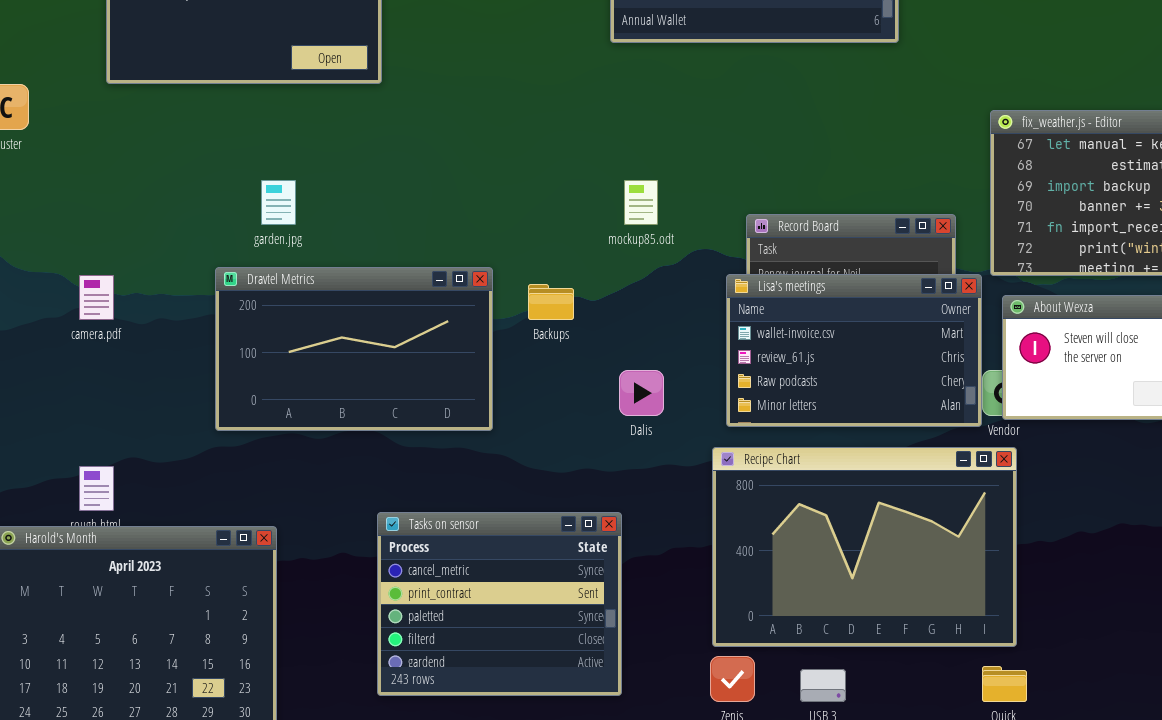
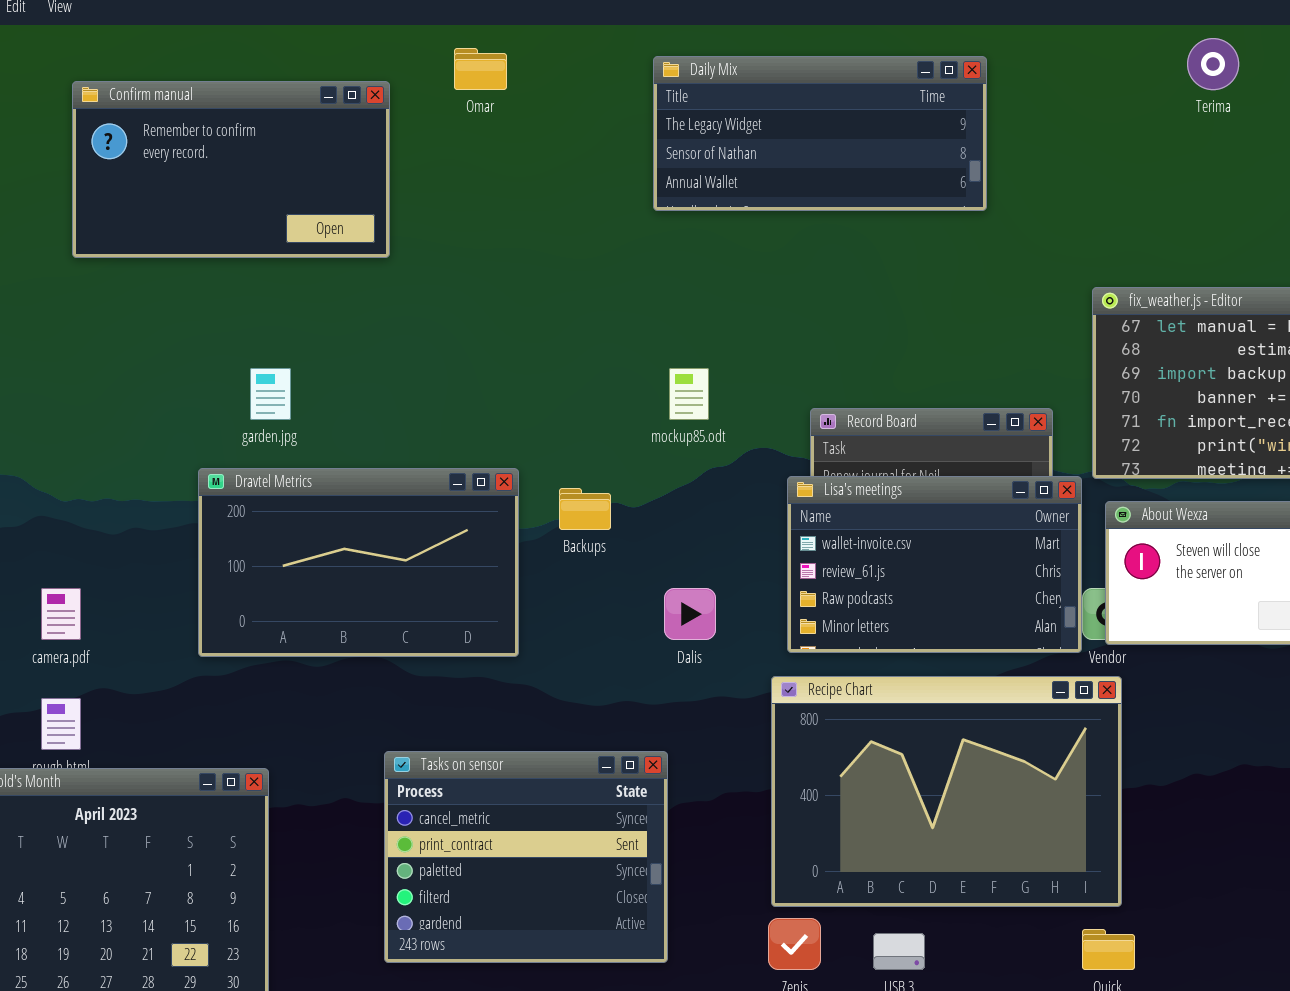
camera.pdf: [79,275,114,320] -> [41,588,81,640], moved

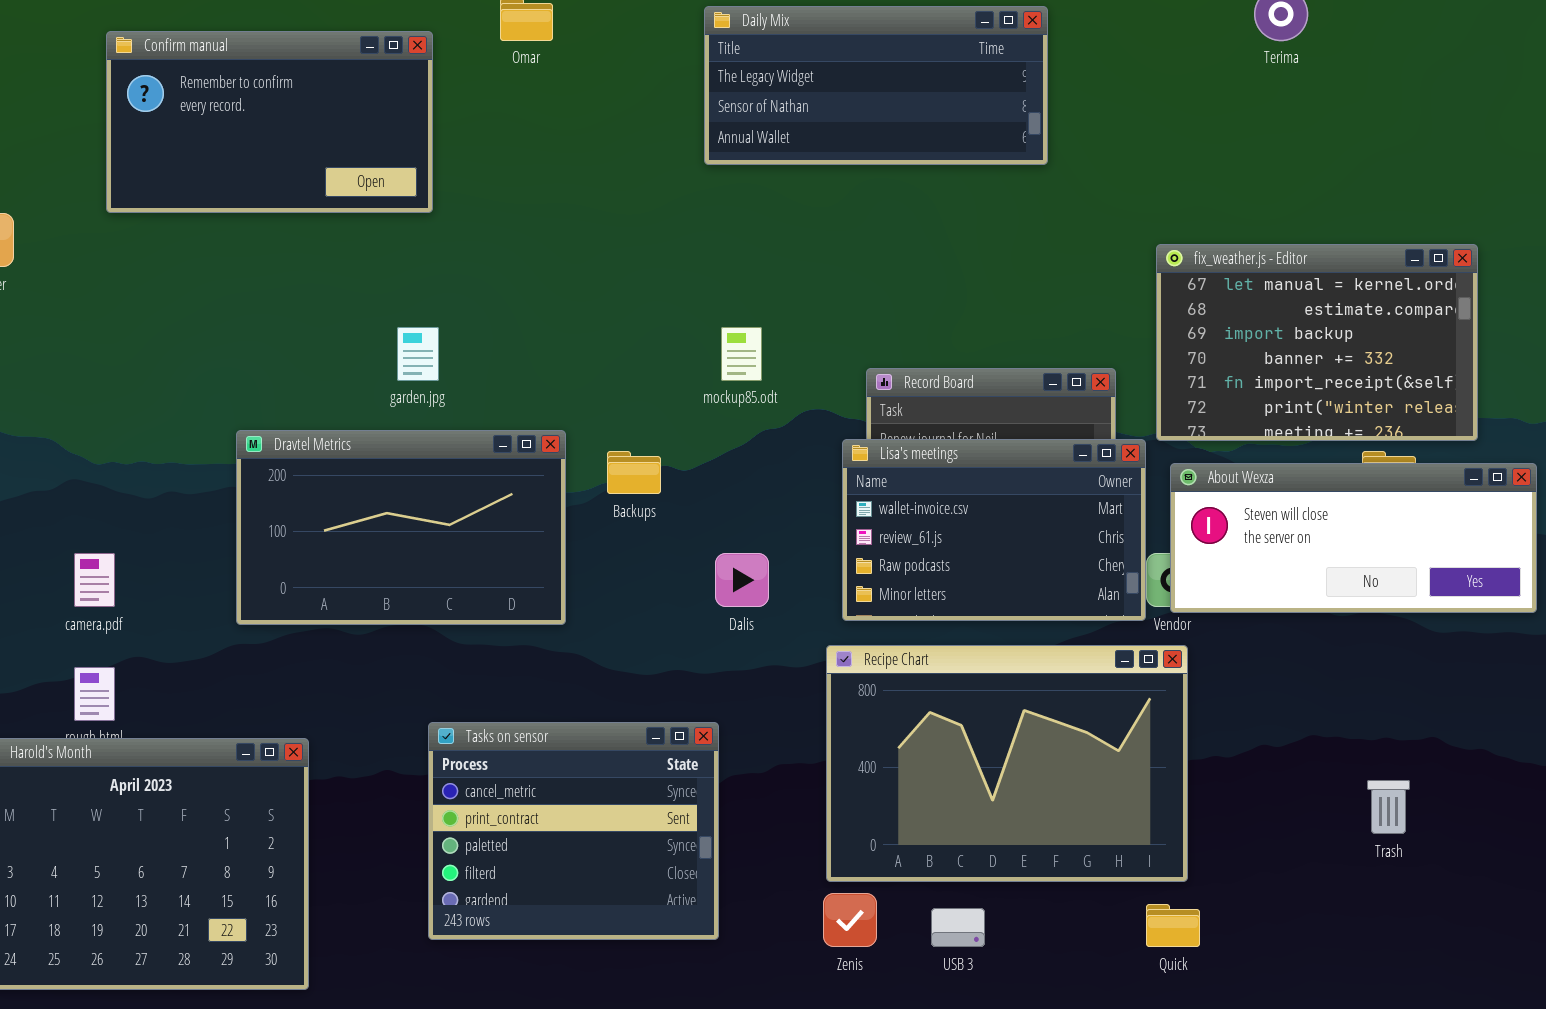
garden.jpg: [250,368,291,420] -> [397,327,439,381], moved

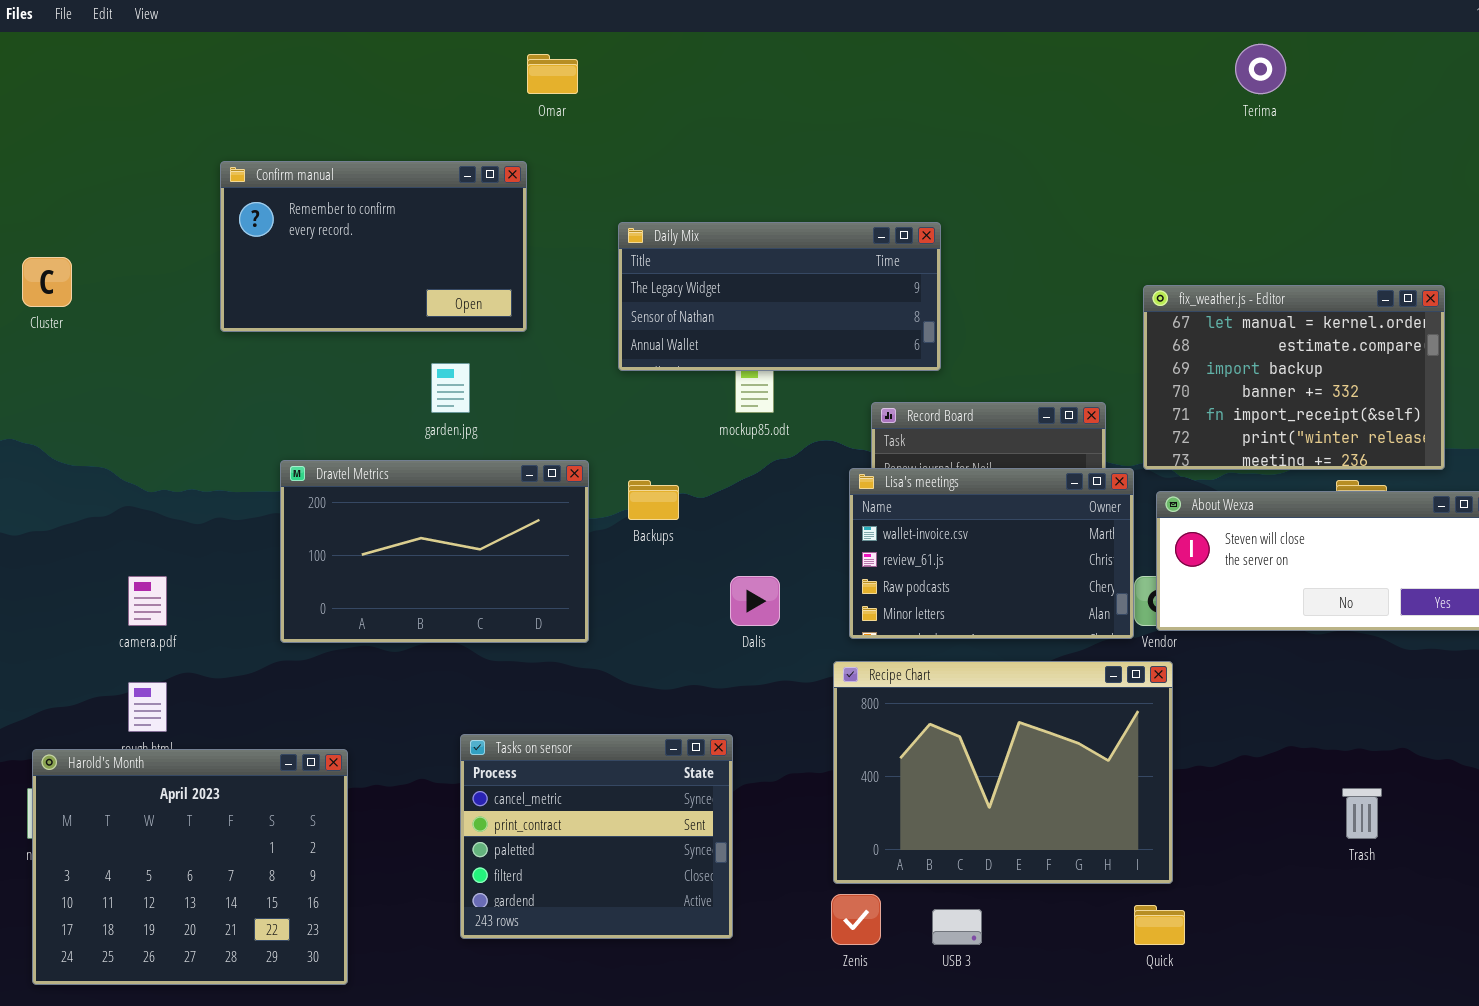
Daily Mix: [704,6,1048,165] -> [618,222,941,371], moved
Confirm manual: [106,31,433,213] -> [220,161,527,332], moved

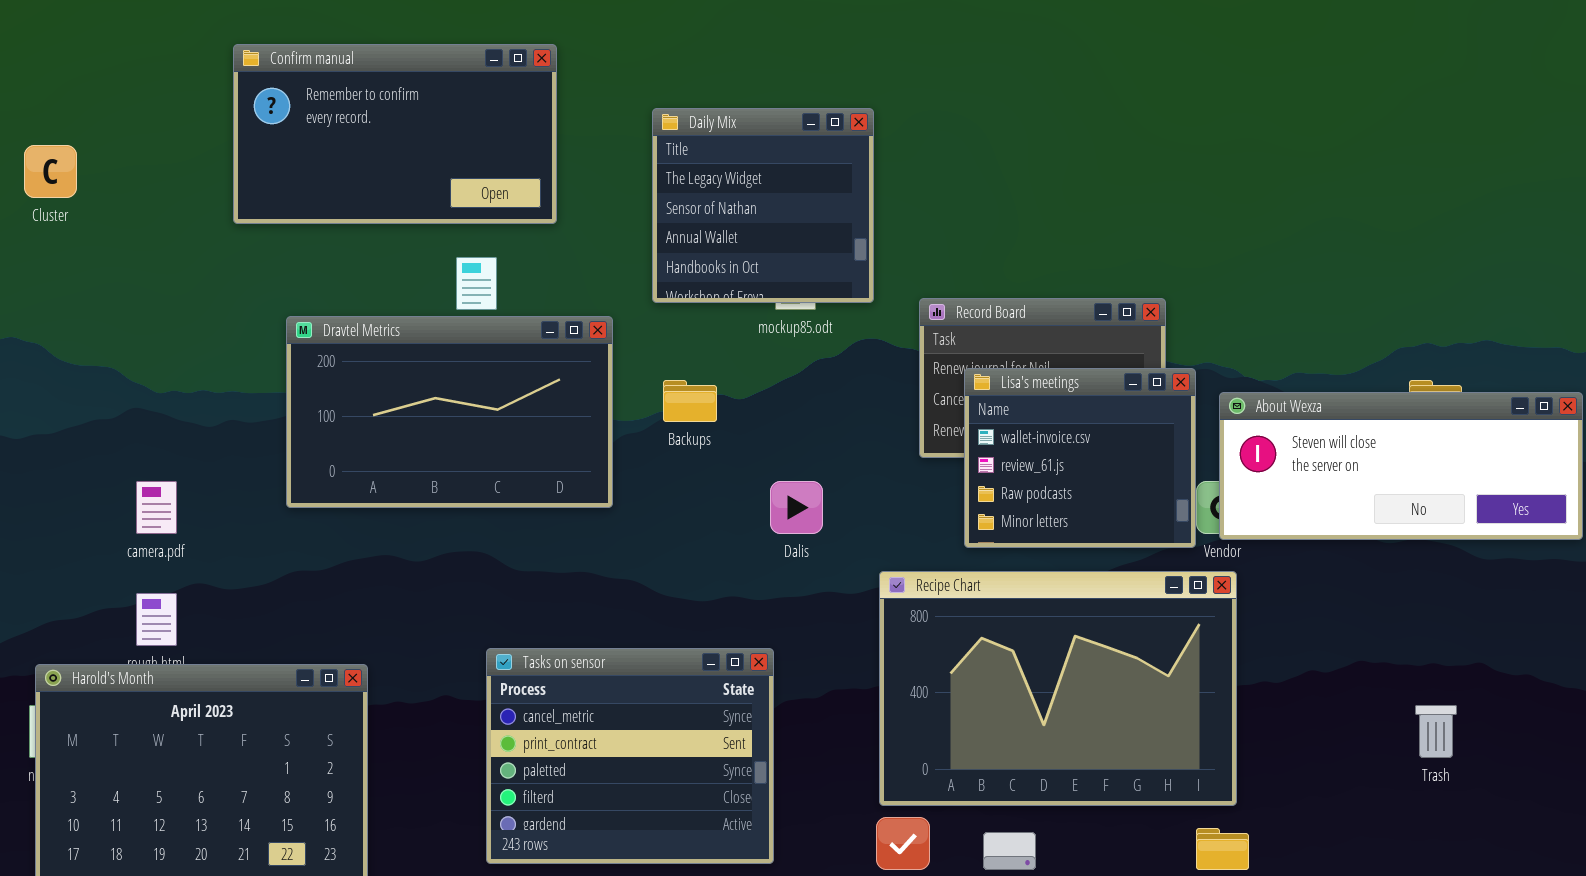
Daily Mix: [618,222,941,371] -> [652,108,874,303], resized
fix_weather.js - Editor: [1143,285,1445,470] -> none, closed
Dravtel Metrics: [280,460,589,643] -> [286,316,613,508], moved
Lisa's meetings: [849,468,1134,639] -> [964,368,1196,548], resized

